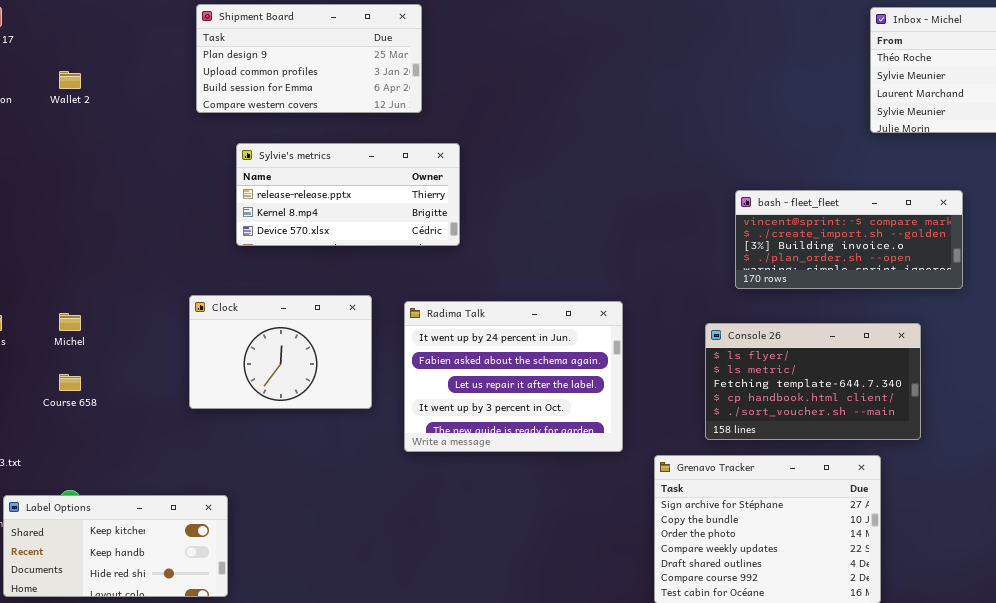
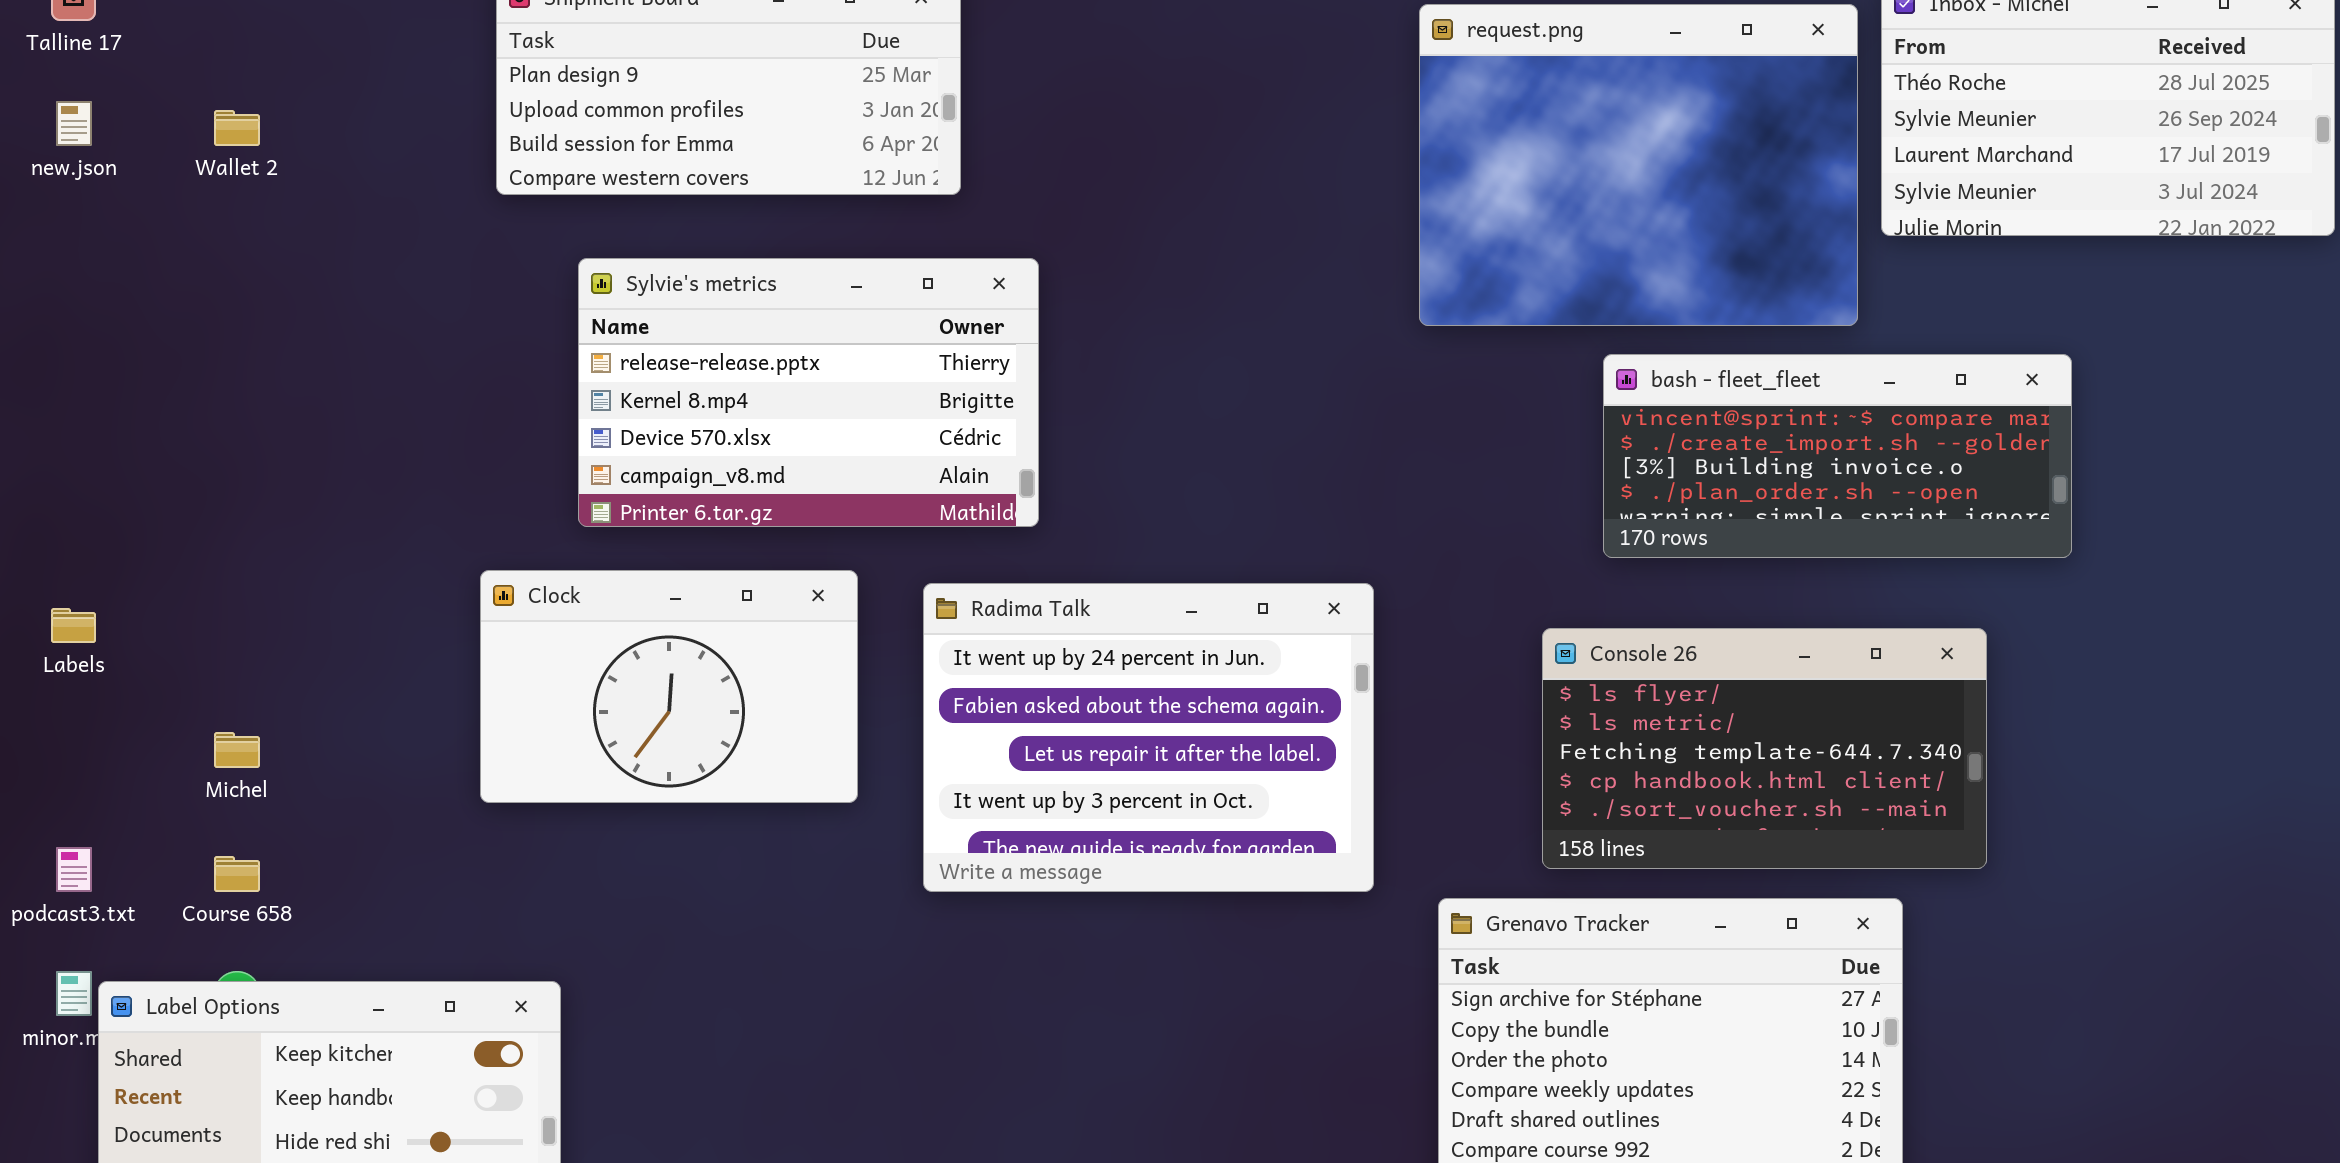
request.png: none -> [1419,4,1858,326], opened
Sylvie's metrics: [236,143,460,246] -> [578,258,1039,527], resized
Michel: [59,313,81,331] -> [214,732,260,768], moved
Course 658: [59,374,81,391] -> [214,856,260,892], moved

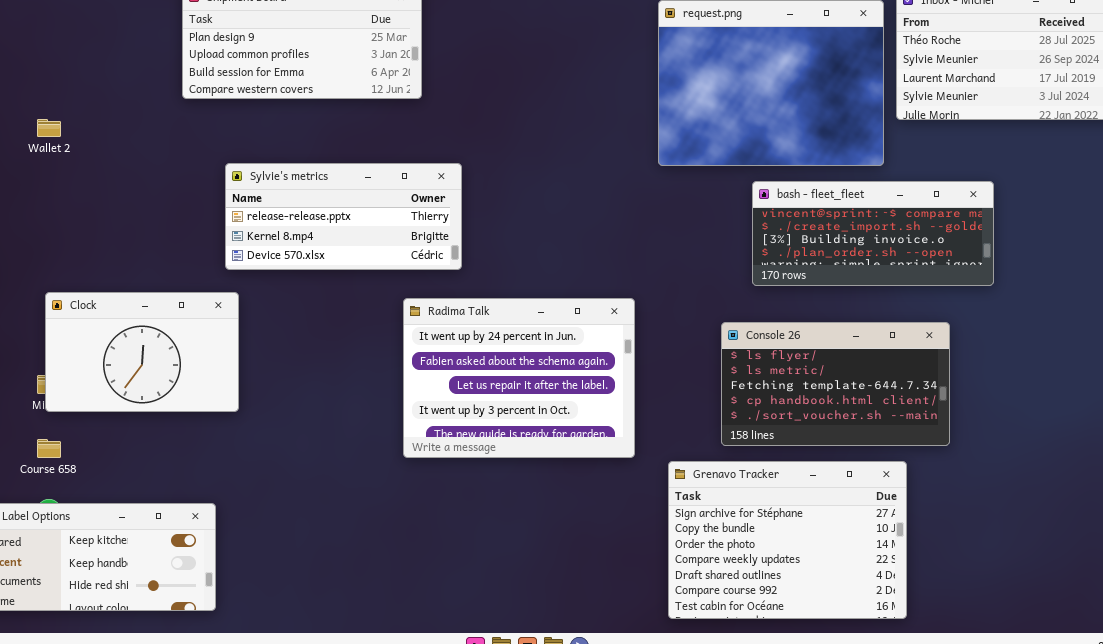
Wallet 2: [214,110,260,146] -> [37,119,61,137], moved
Sylvie's metrics: [578,258,1039,527] -> [225,163,462,270], resized
Clock: [480,570,858,803] -> [45,292,239,412], moved

